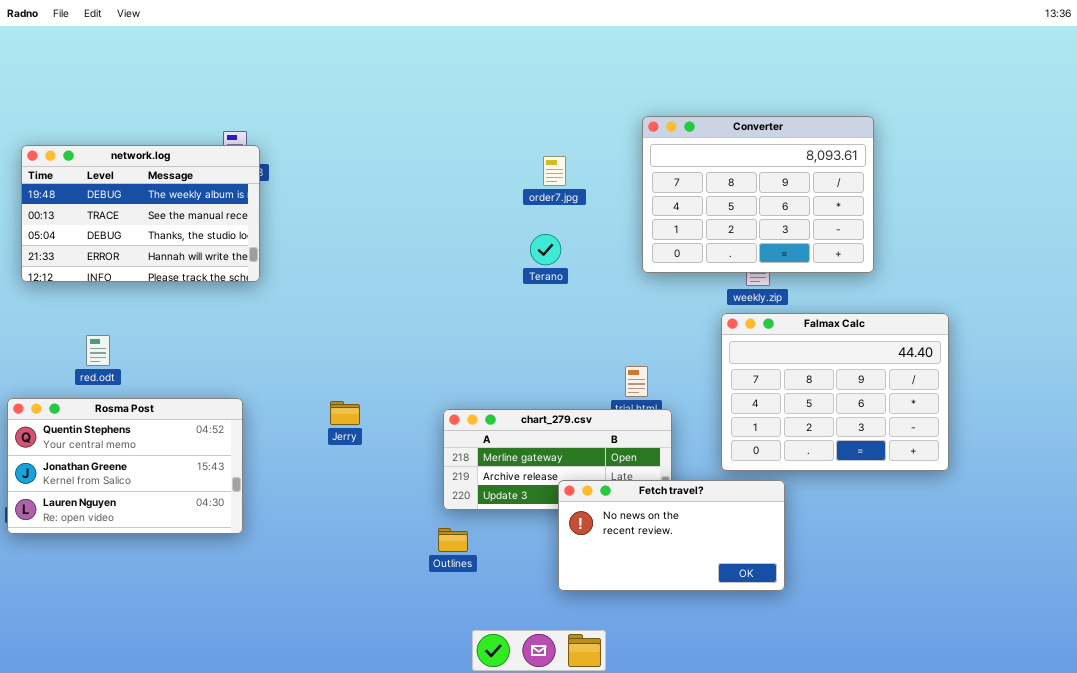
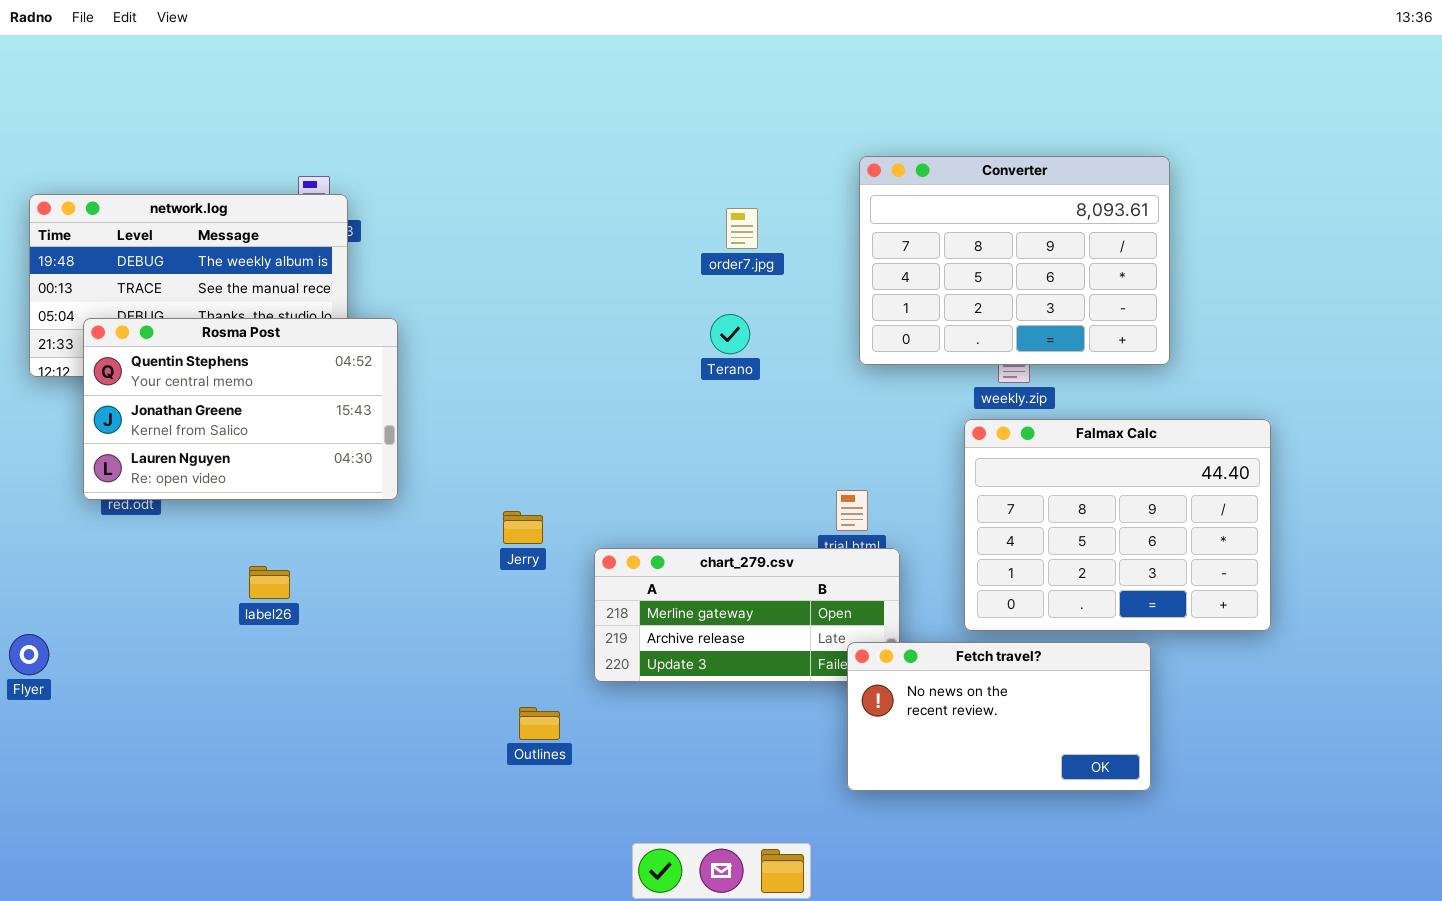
Rosma Post: [7,398,243,534] -> [83,318,398,500], moved
Jerry: [330,401,360,425] -> [503,511,543,544], moved
Fetch travel?: [558,480,785,591] -> [847,642,1151,791], moved
Outlines: [438,528,468,552] -> [519,707,560,740], moved

